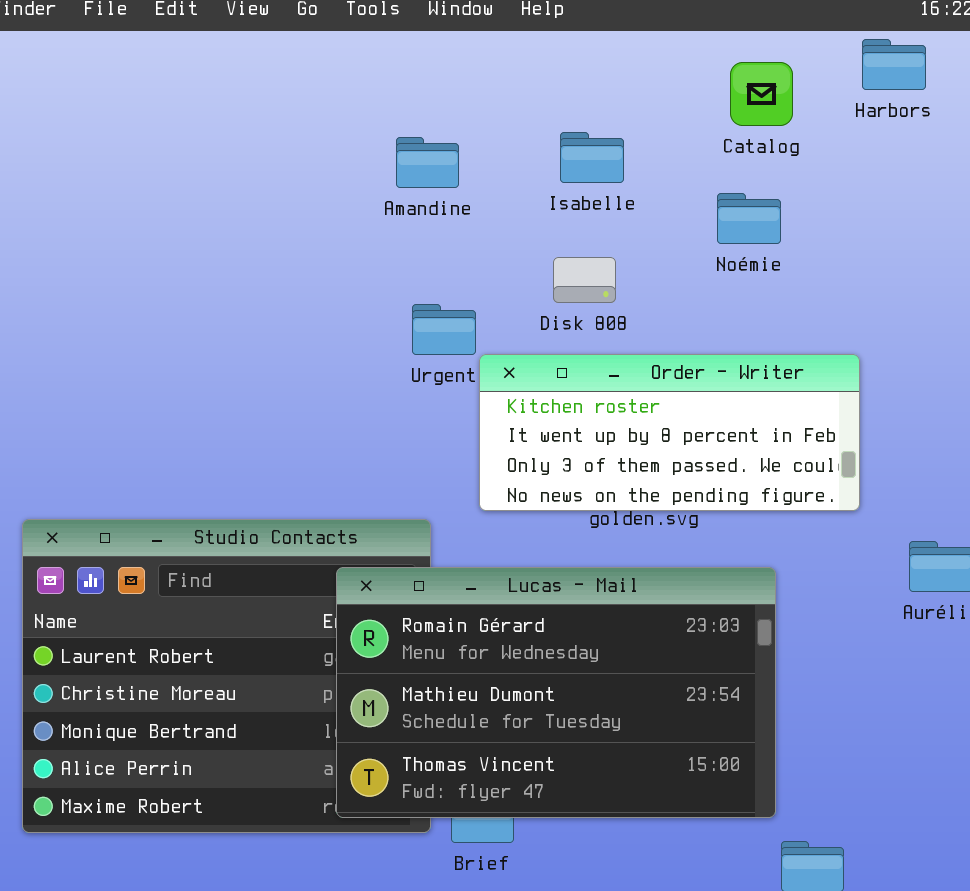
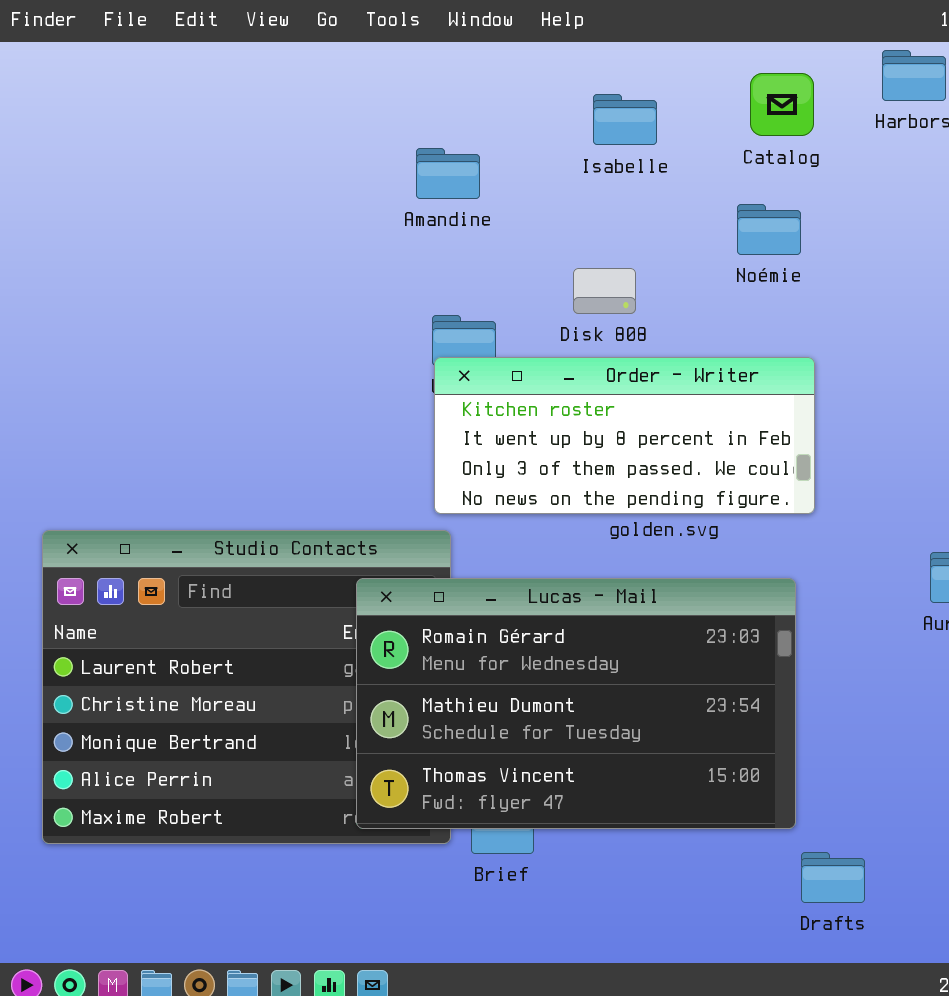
Isabelle: [560,132,624,183] -> [593,94,657,145], moved
Order - Writer: [479,354,860,511] -> [434,357,815,514], moved

